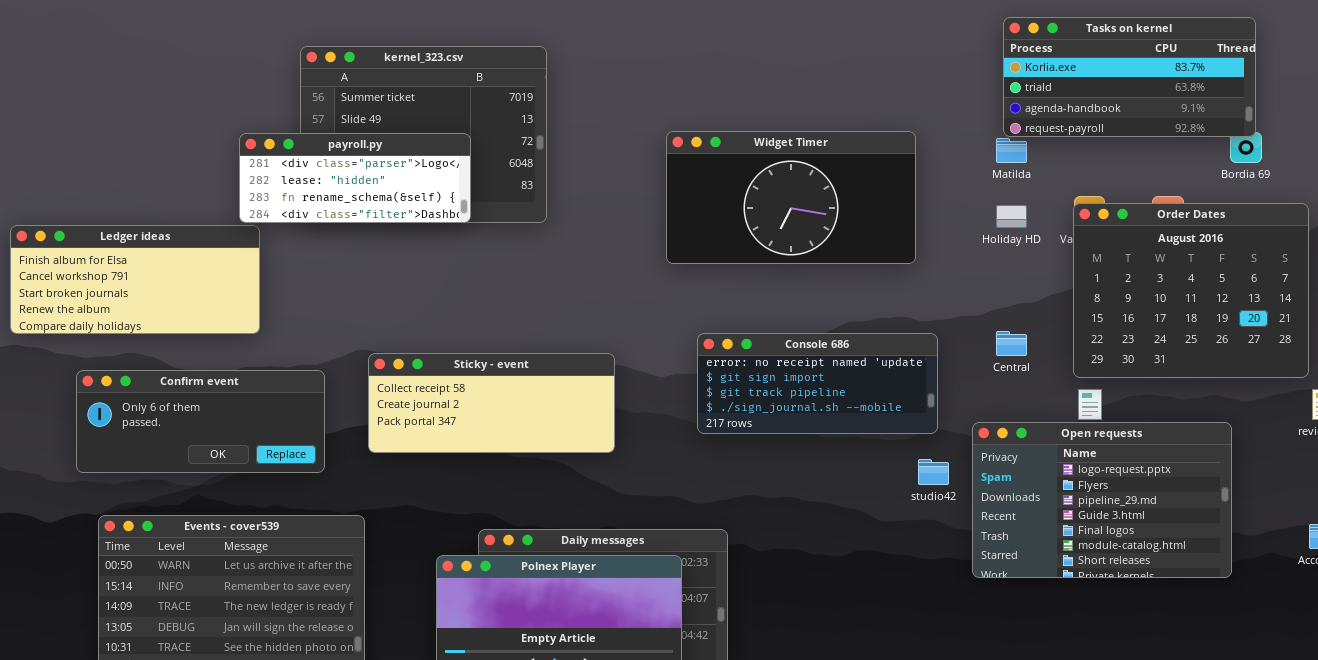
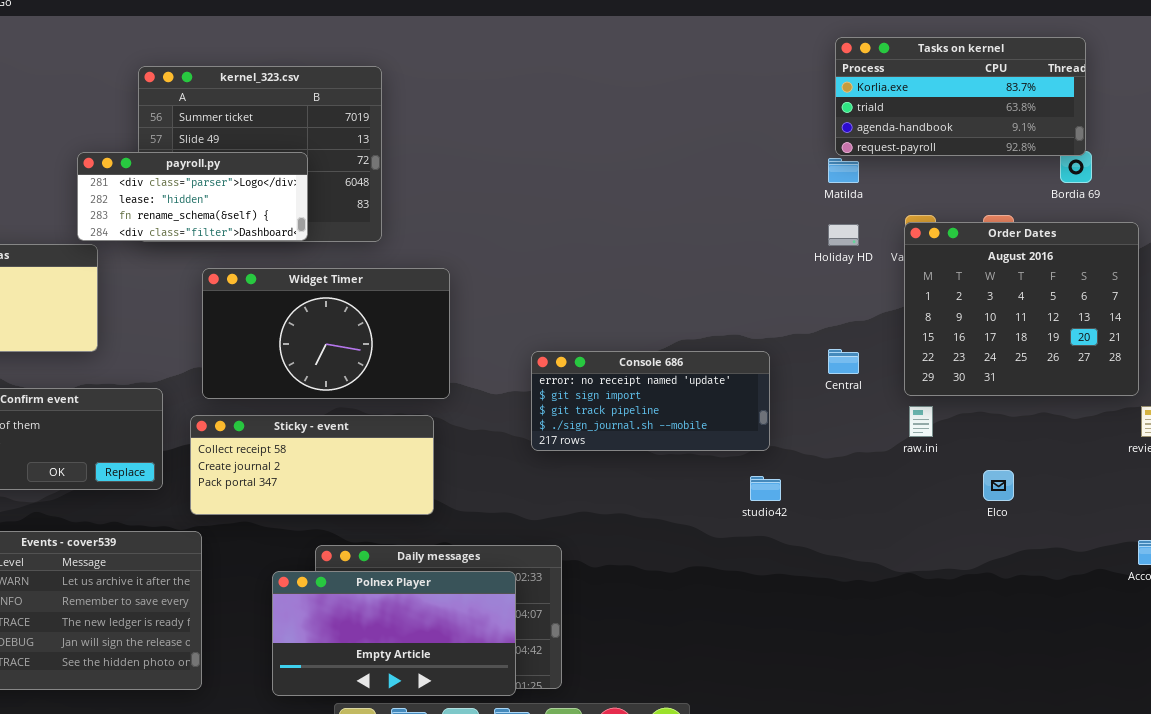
Widget Timer: [666,131,916,264] -> [202,268,450,399], moved
Sticky - event: [368,353,615,453] -> [190,415,434,515], moved
Open requests: [972,422,1232,578] -> none, closed

